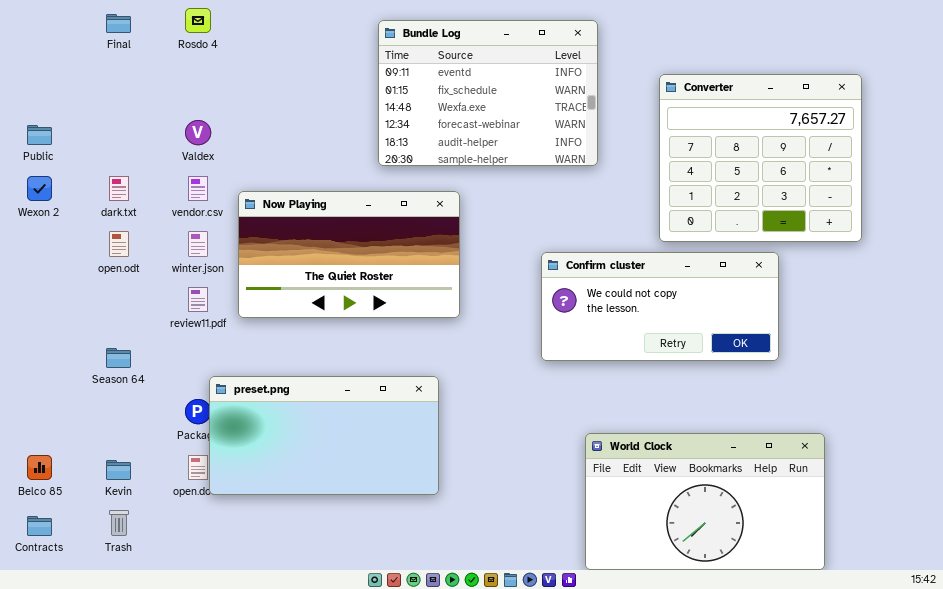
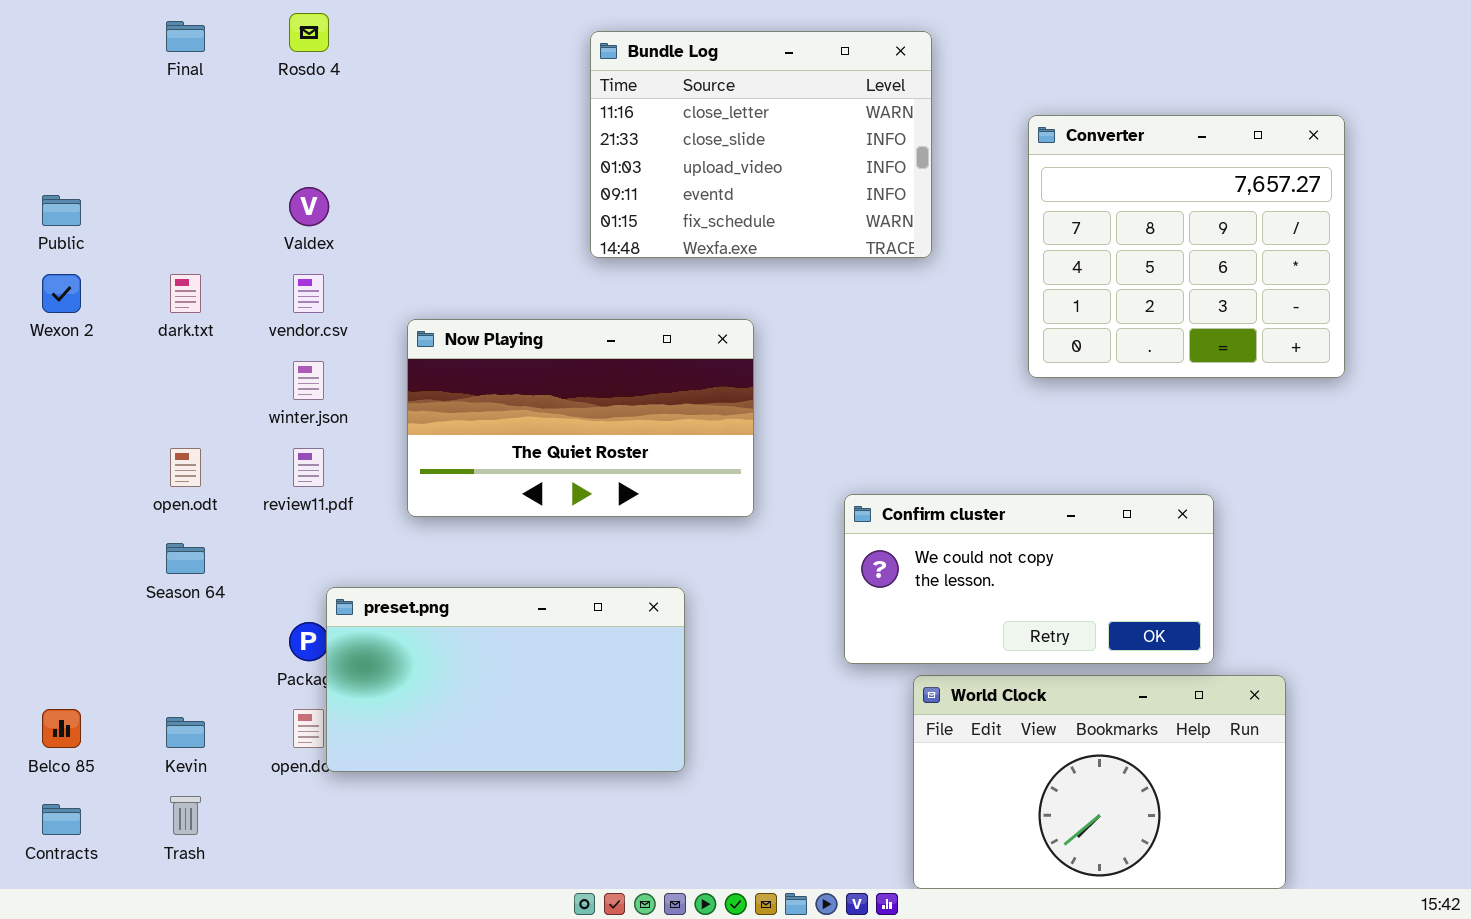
Bundle Log: [378,20,598,166] -> [590,31,932,258], scrolled up 3 rows
Now Playing: [238,191,460,318] -> [407,319,754,517], moved
open.odt: [109,231,129,257] -> [170,448,201,487], moved
Confirm cluster: [541,252,779,361] -> [844,494,1214,664], moved

